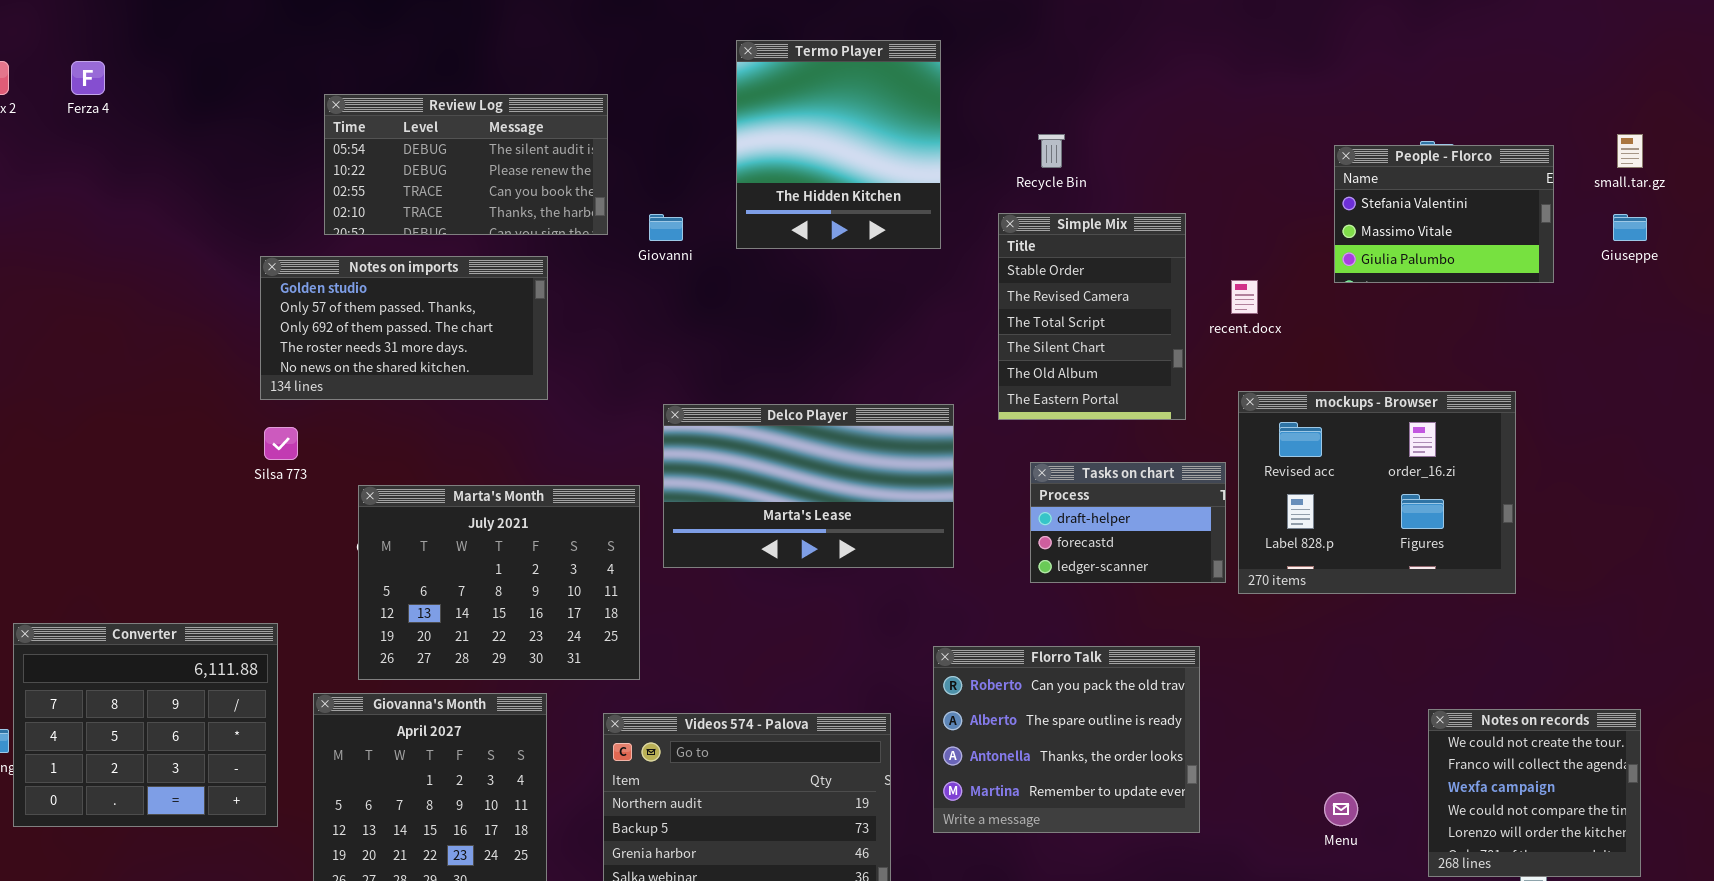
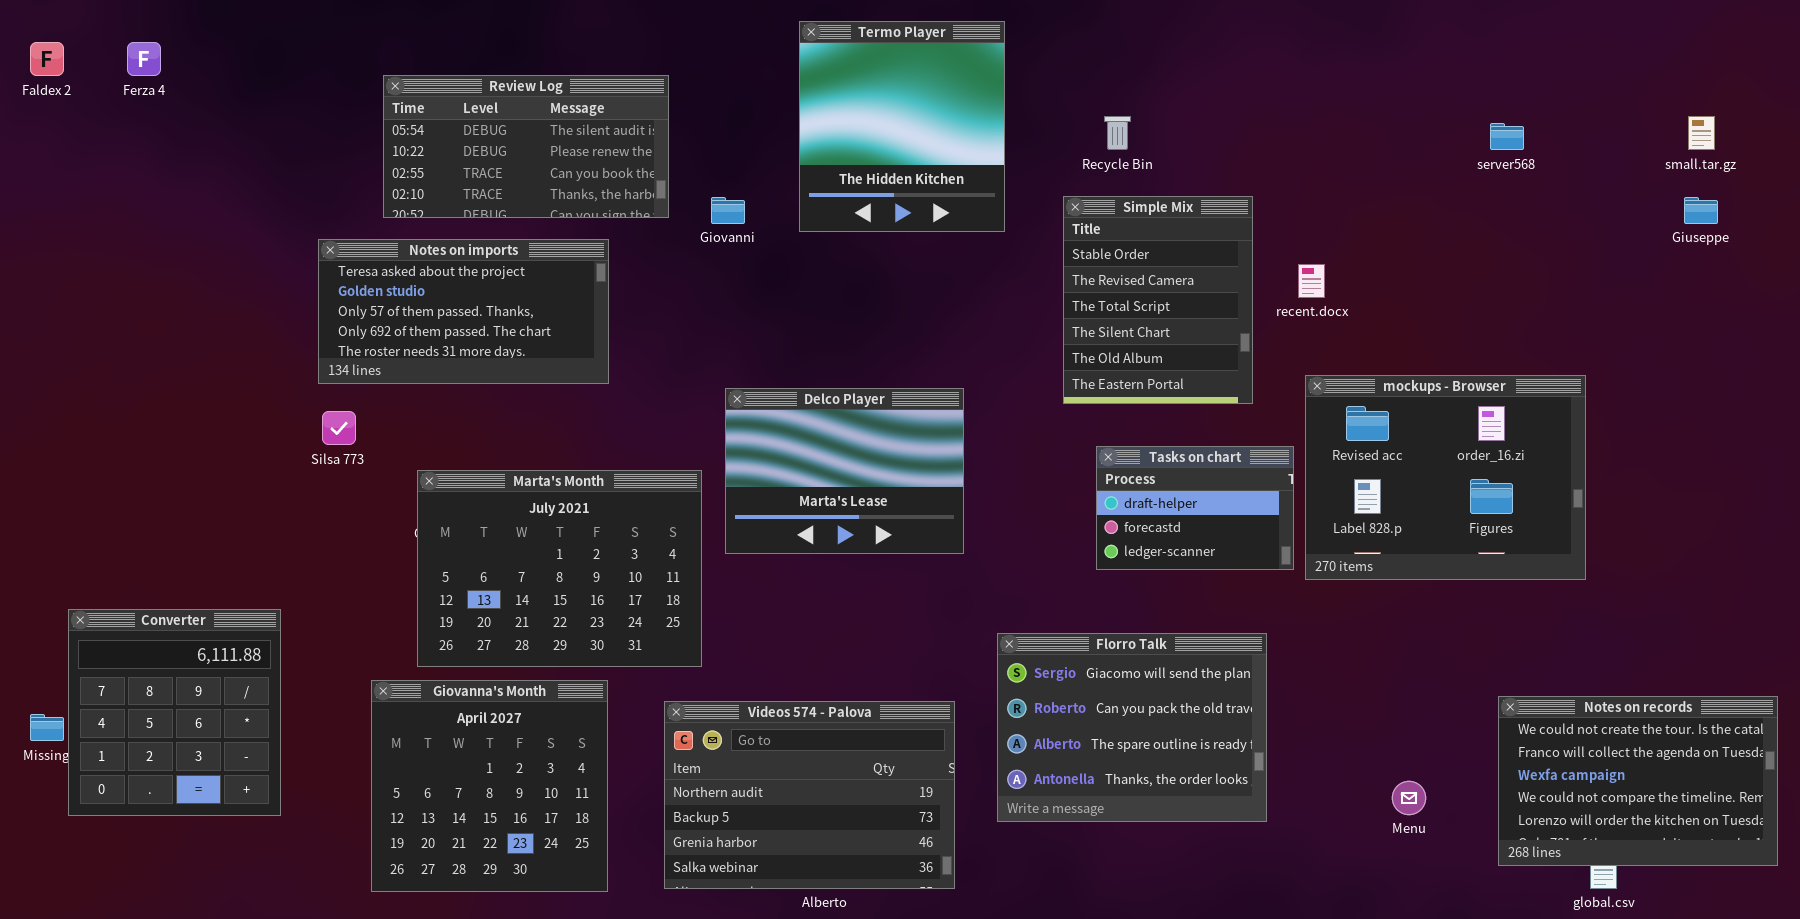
People - Florco: [1334,145,1554,283] -> none, closed
Notes on imports: [260,256,548,400] -> [318,239,609,384], scrolled up 1 row
Delco Player: [663,404,954,568] -> [725,388,964,554], resized
Converter: [13,623,278,827] -> [68,609,281,816], resized
Florro Talk: [933,646,1200,833] -> [997,633,1267,822], scrolled up 1 row
Notes on records: [1428,709,1641,877] -> [1498,696,1778,866], resized

